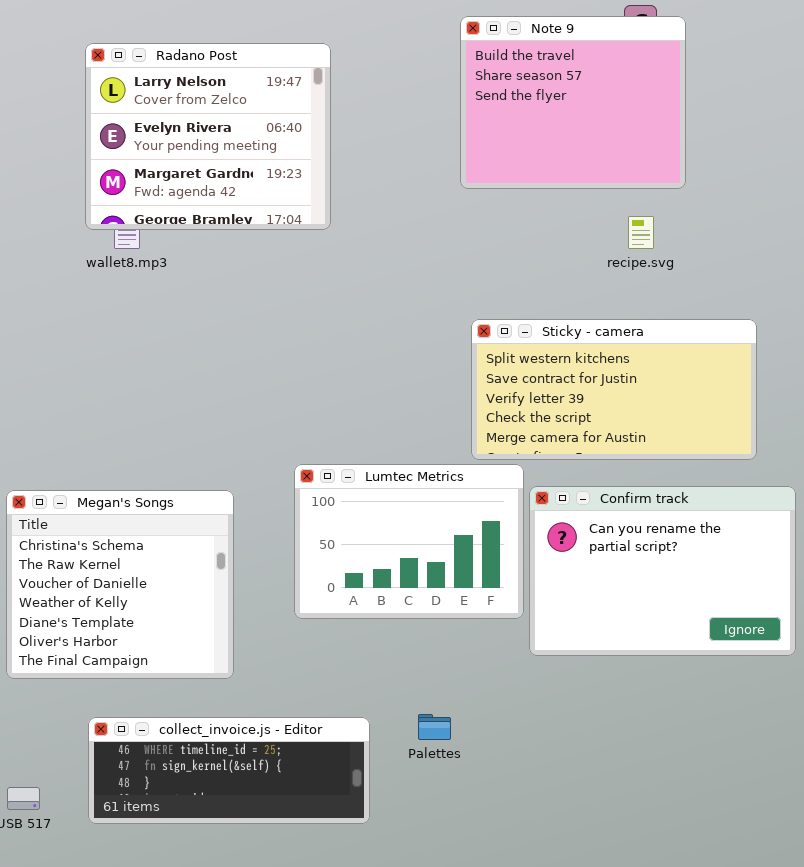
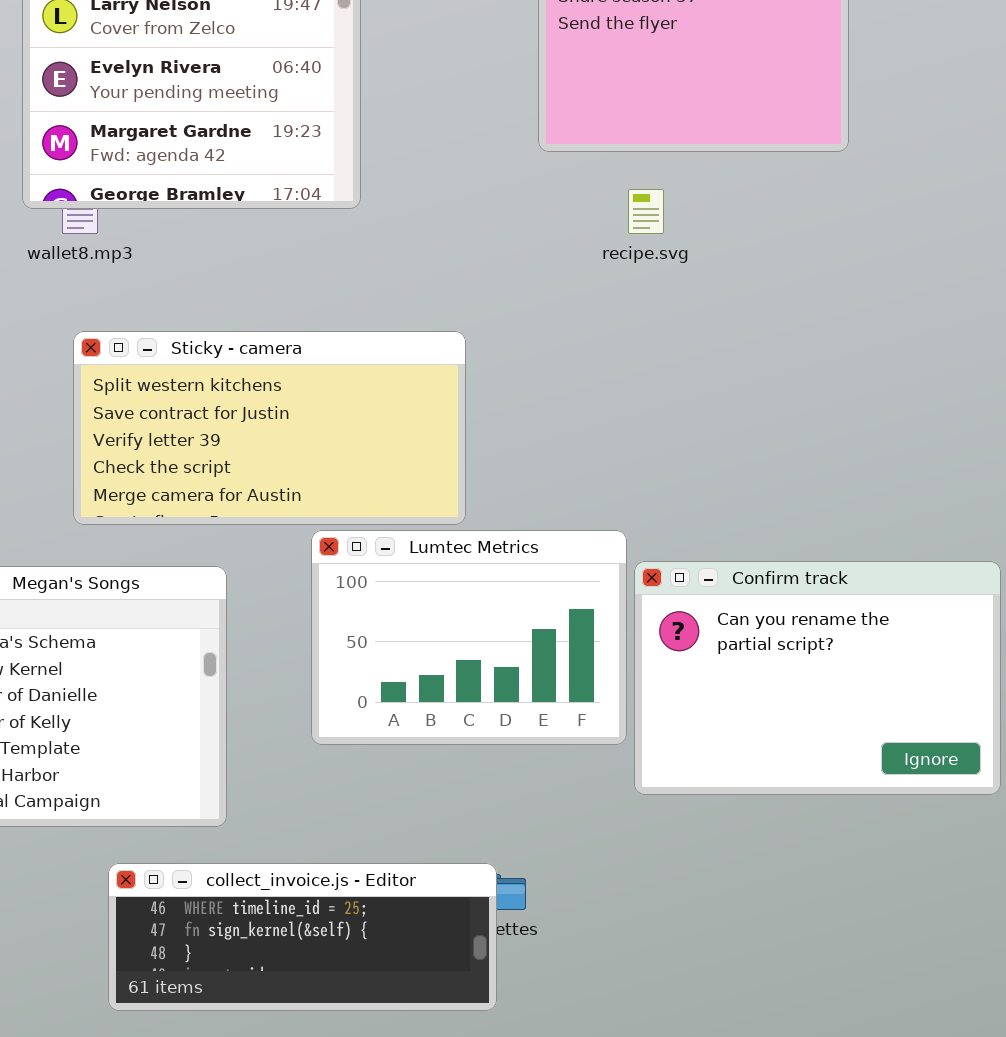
recipe.svg: [628,216,654,249] -> [628,189,664,234], moved
Sticky - camera: [471,319,757,460] -> [73,331,466,525], moved
collect_invoice.js - Editor: [88,717,370,824] -> [108,863,497,1011], moved

